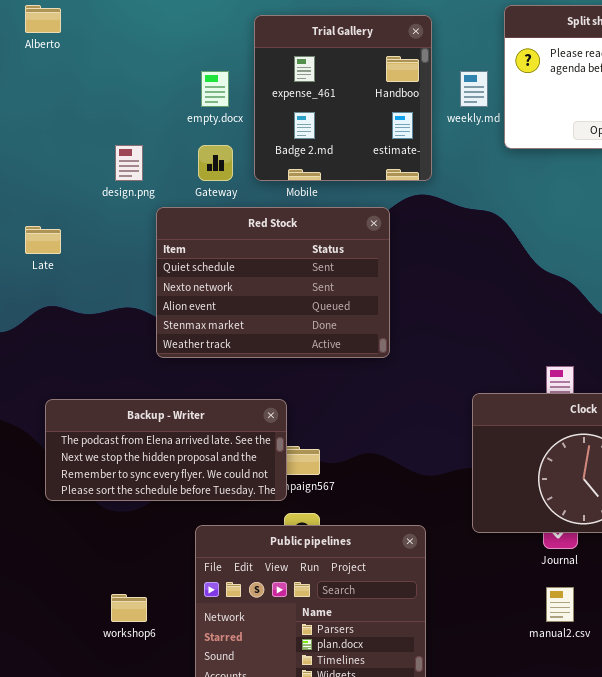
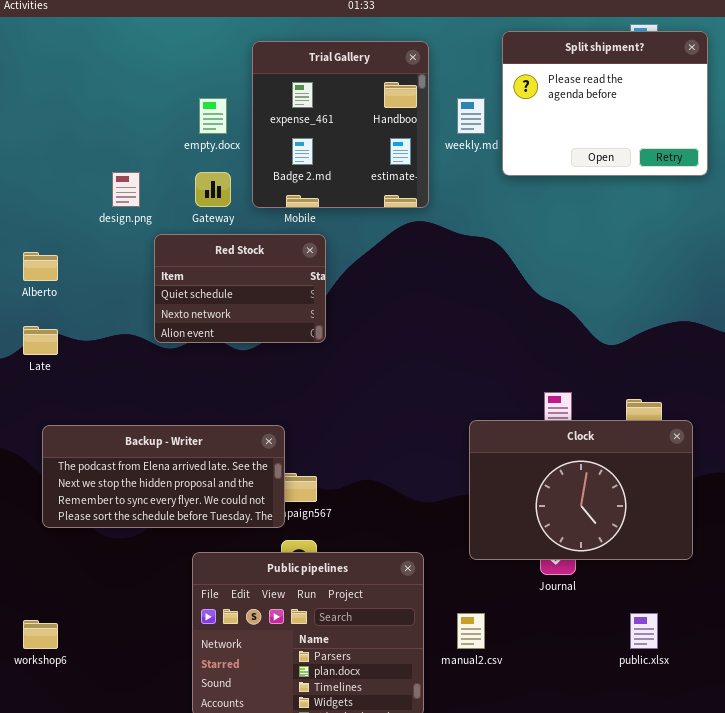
Alberto: [25,5,61,33] -> [23,252,58,281], moved
Red Stock: [156,207,390,358] -> [154,234,326,343], resized
Late: [25,226,61,254] -> [23,326,58,355], moved
manual2.csv: [546,587,574,622] -> [457,613,485,649], moved
workshop6: [111,594,147,622] -> [23,620,58,649], moved

